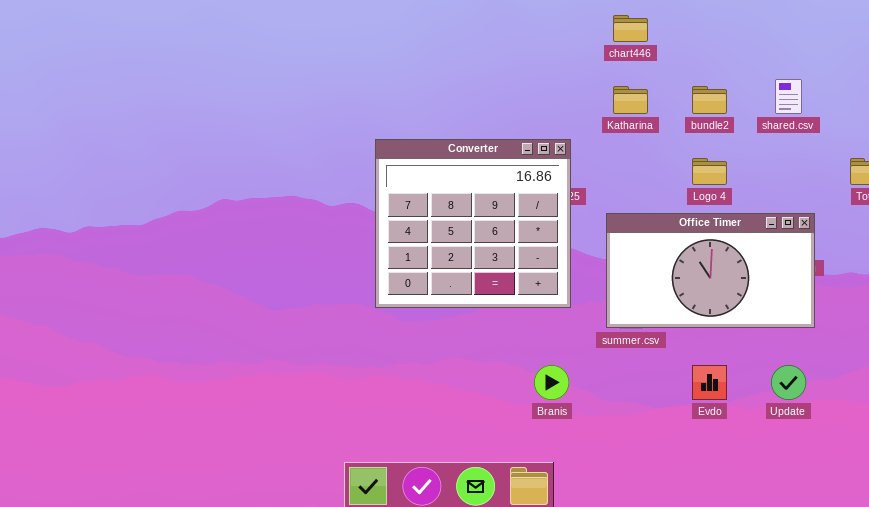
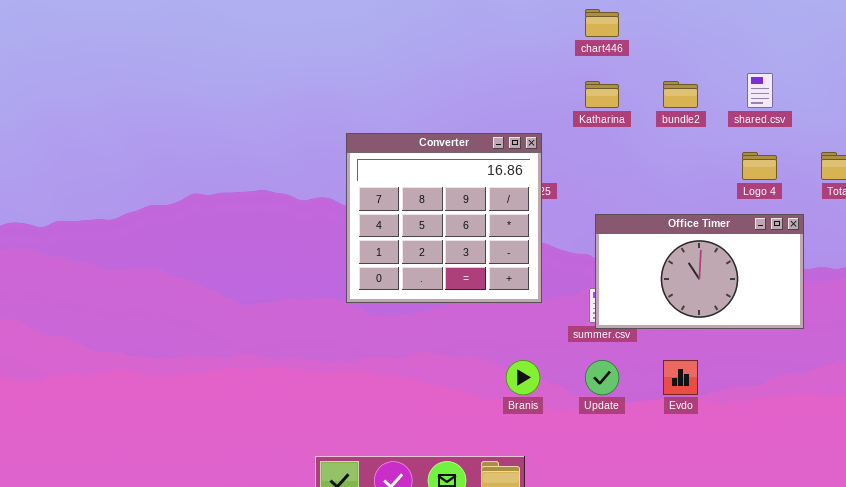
Logo 4: [692,158,727,185] -> [742,152,777,180], moved
Office Timer: [606,213,815,328] -> [595,214,804,329], moved
Update: [771,365,806,400] -> [585,360,619,395], moved

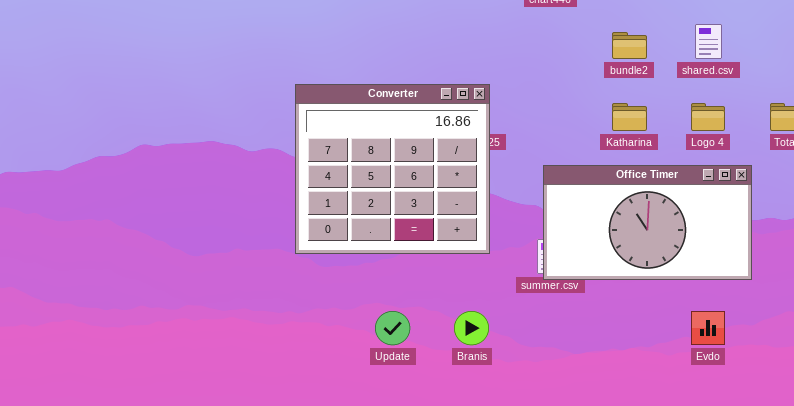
Katharina: [585,81,619,108] -> [612,103,647,131], moved
Update: [585,360,619,395] -> [375,311,410,345], moved
Evdo: [663,360,698,395] -> [691,311,725,345], moved

